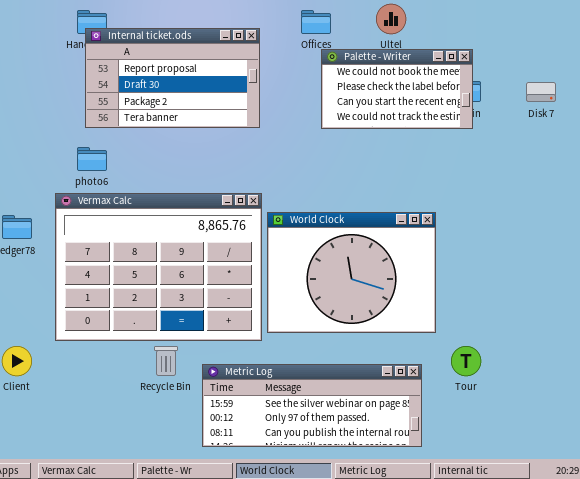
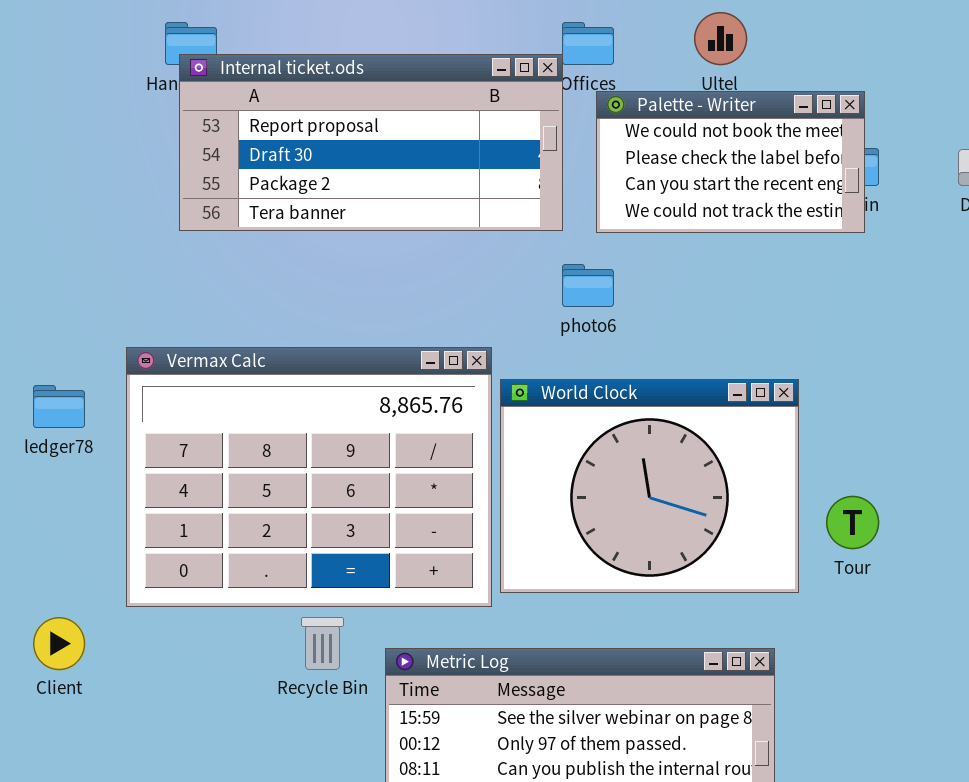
Internal ticket.ods: [85,28,260,128] -> [179,54,563,231], resized
photo6: [77,147,107,171] -> [562,264,614,307], moved
Tour: [451,346,481,376] -> [826,496,879,549], moved

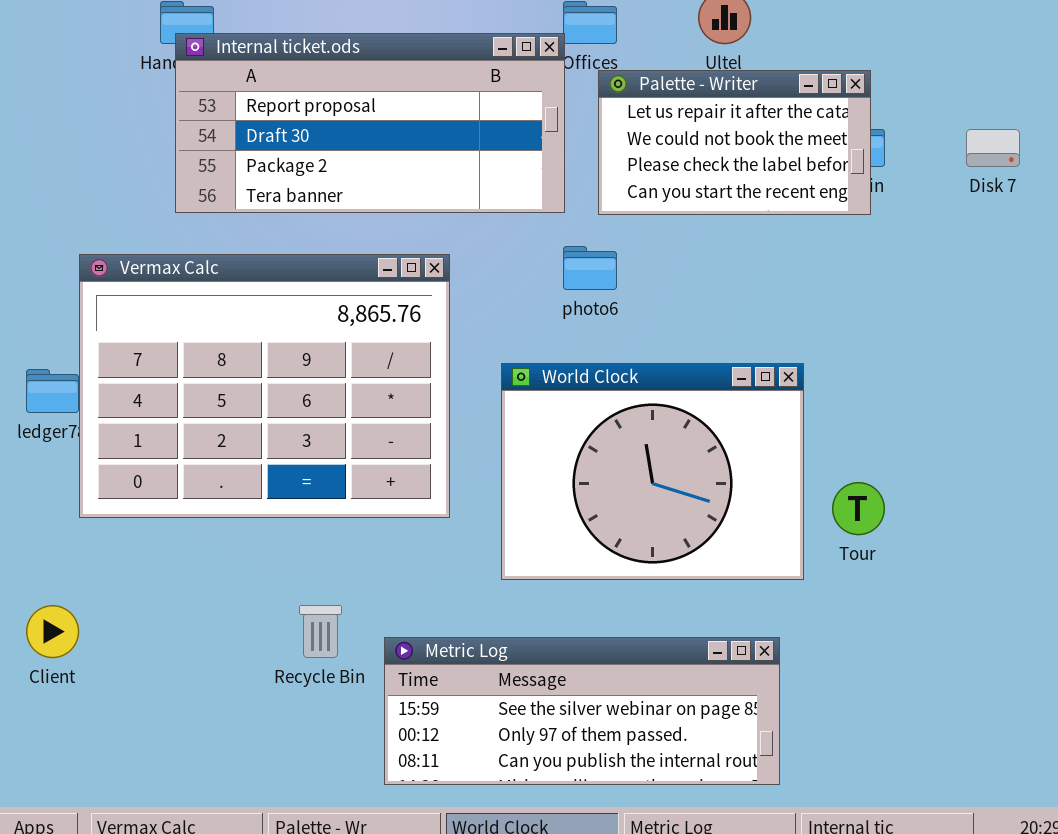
Palette - Writer: [596,91,865,233] -> [598,70,871,215], scrolled up 1 row
Vermax Calc: [126,347,492,607] -> [79,254,450,518], moved

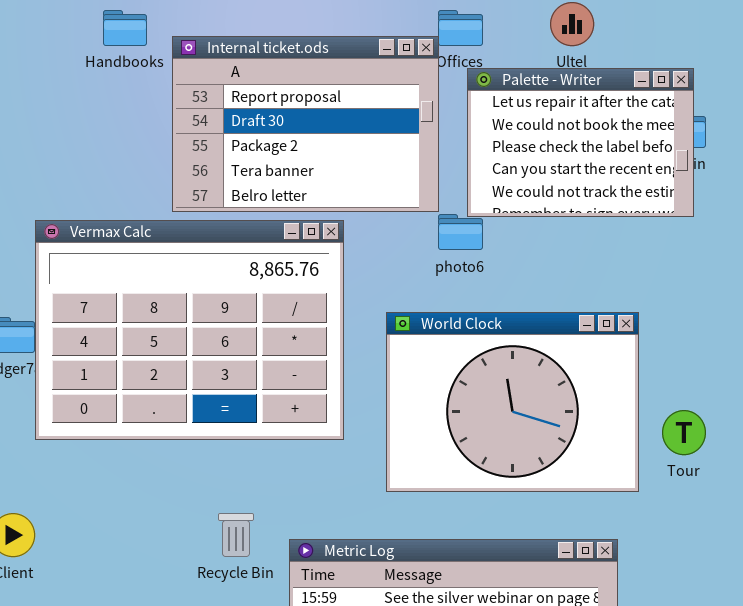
Internal ticket.ods: [175,33,565,213] -> [172,36,439,212], resized
Palette - Writer: [598,70,871,215] -> [467,68,694,217], resized

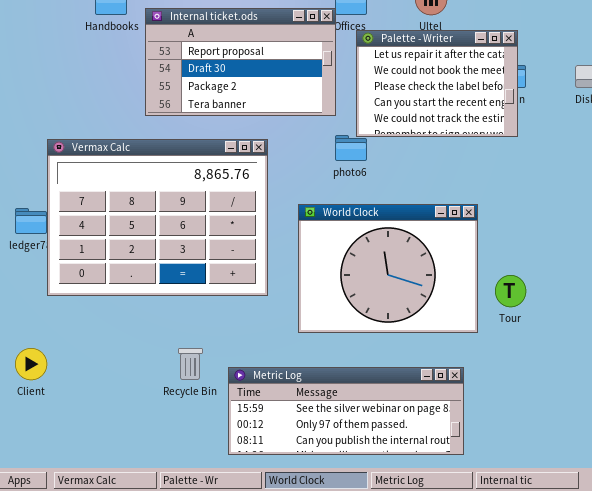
Internal ticket.ods: [172,36,439,212] -> [145,8,336,116], resized

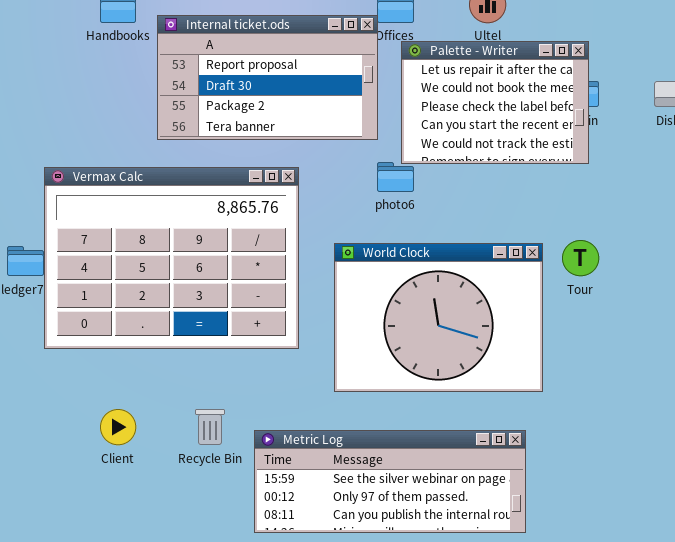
Tour: [495,275,526,307] -> [562,240,599,276], moved
Client: [15,348,47,380] -> [100,409,136,445], moved

